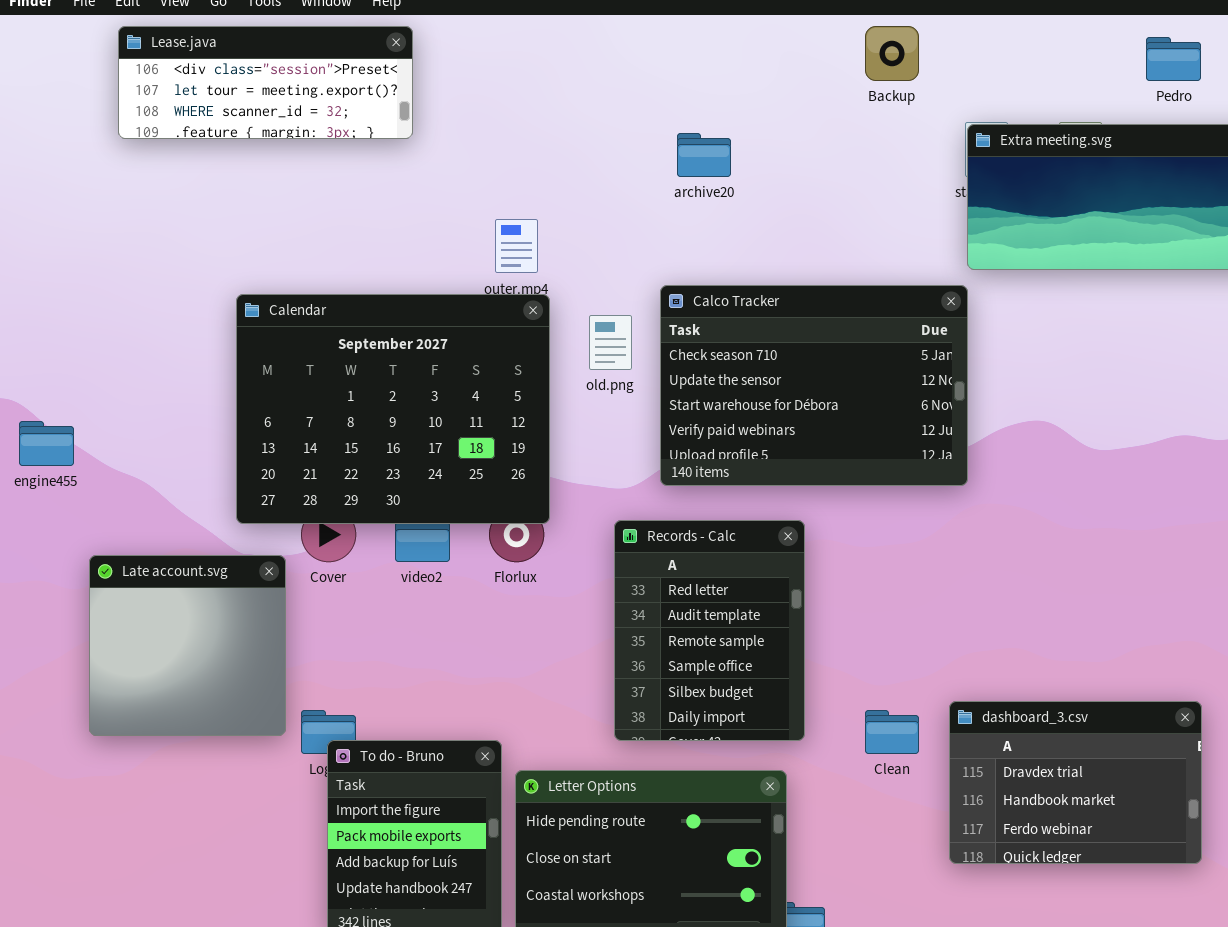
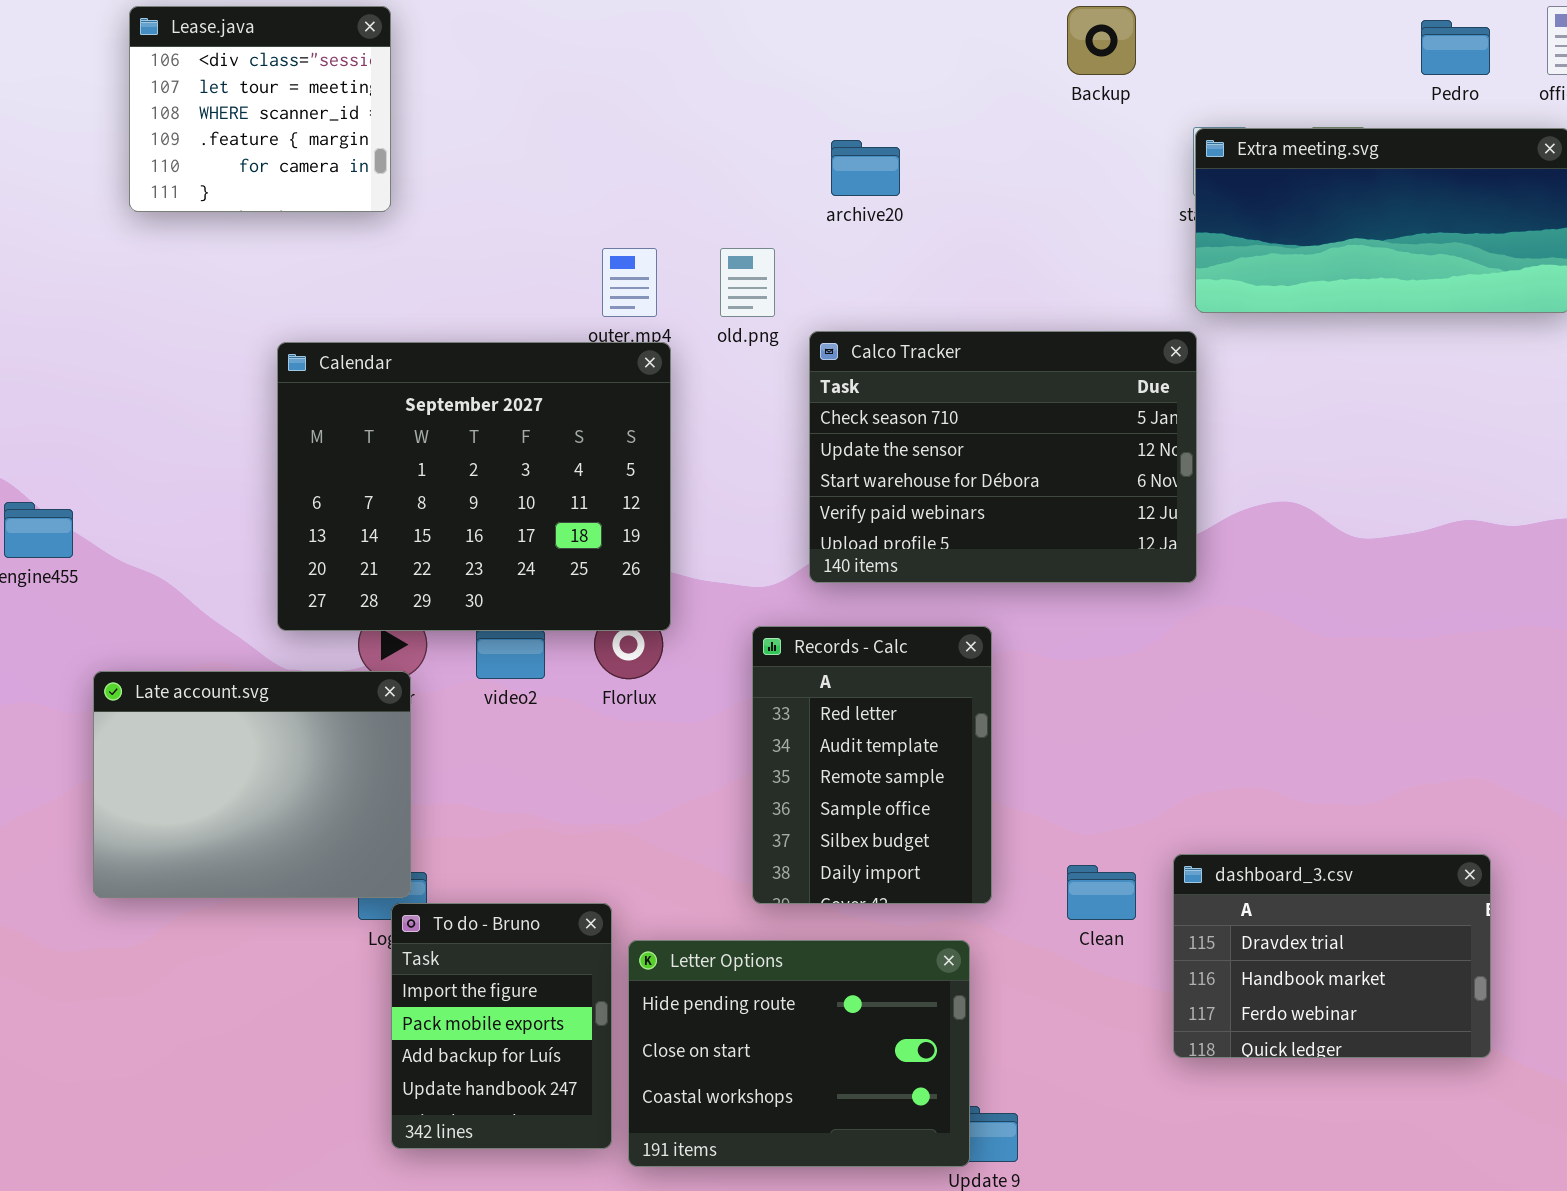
Lease.java: [118,26,413,139] -> [129,6,391,212], resized
old.png: [589,315,632,370] -> [720,248,775,317], moved
Late account.svg: [89,555,286,736] -> [93,671,411,898], resized

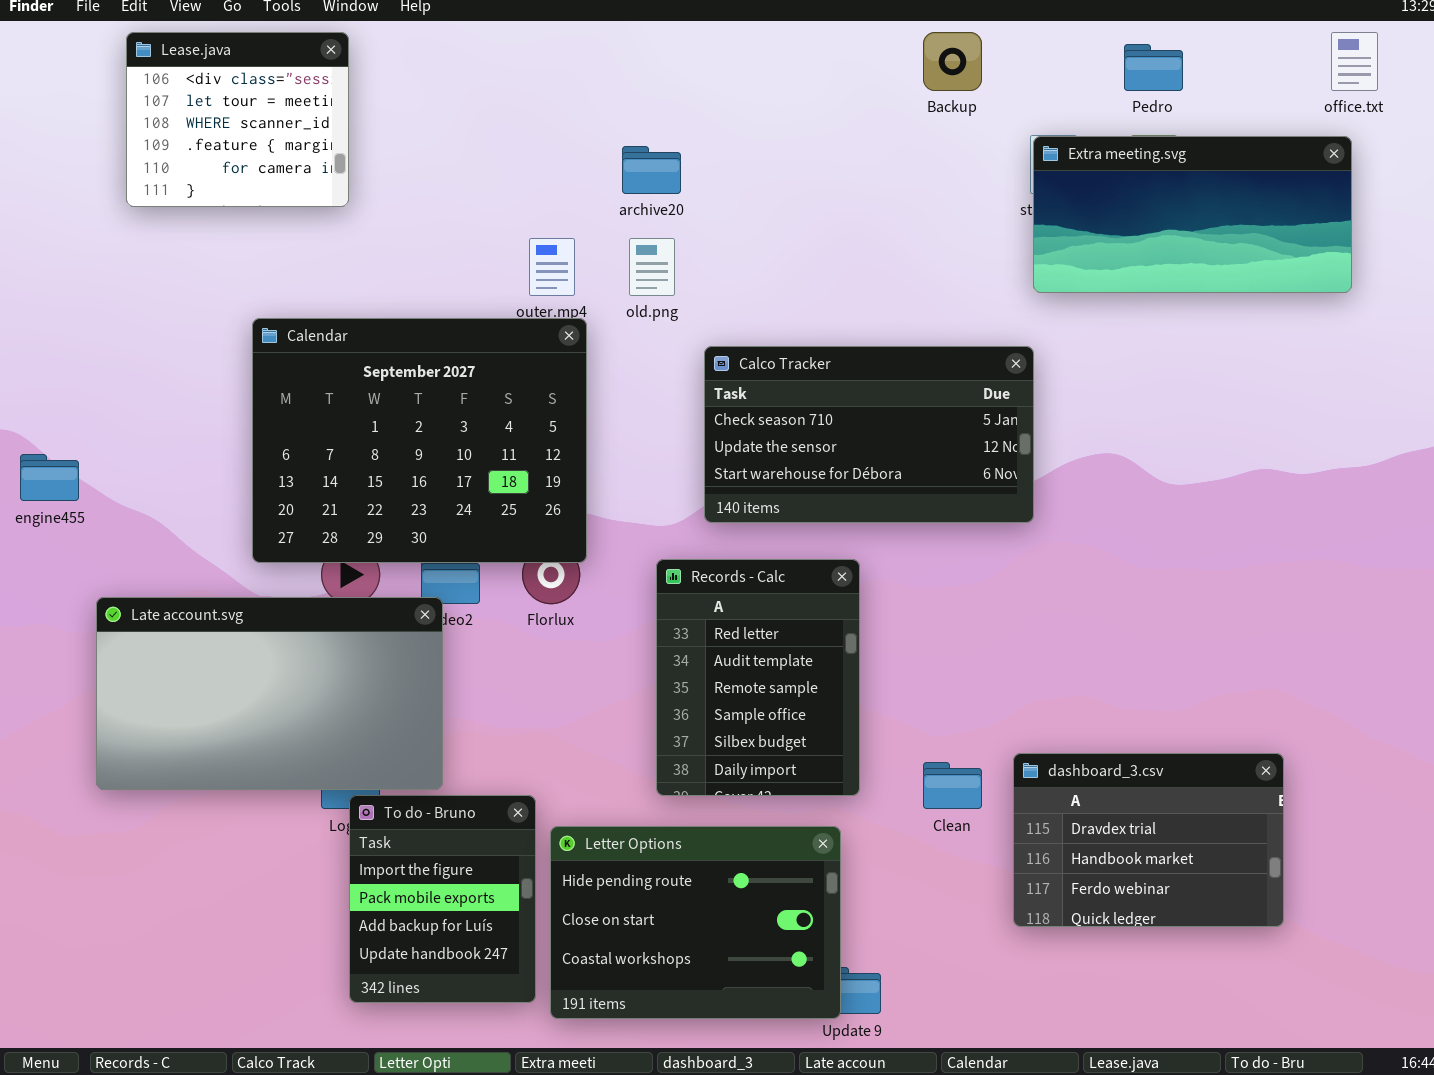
Pedro: [1421,20,1490,75] -> [1124,44,1183,91], moved
archive20: [831,140,900,196] -> [622,146,681,194], moved
Calco Tracker: [809,331,1197,583] -> [704,346,1034,523], resized
Late account.svg: [93,671,411,898] -> [96,597,443,790], resized

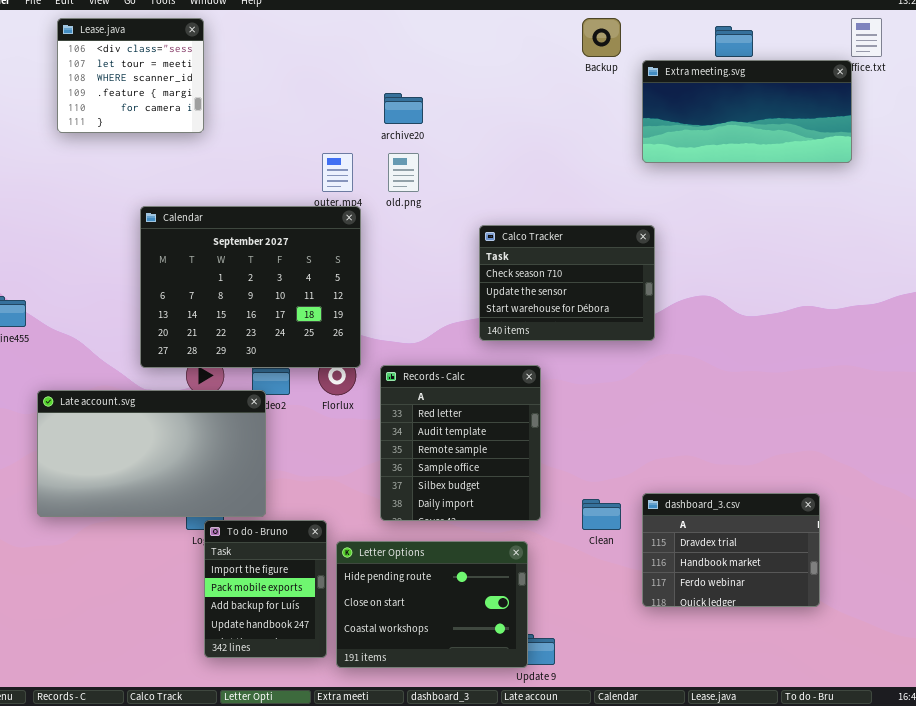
Extra meeting.svg: [1033,136,1352,293] -> [642,60,852,163], moved
Calco Tracker: [704,346,1034,523] -> [479,225,655,341], resized
Records - Calc: [656,559,860,796] -> [380,365,541,521], resized

